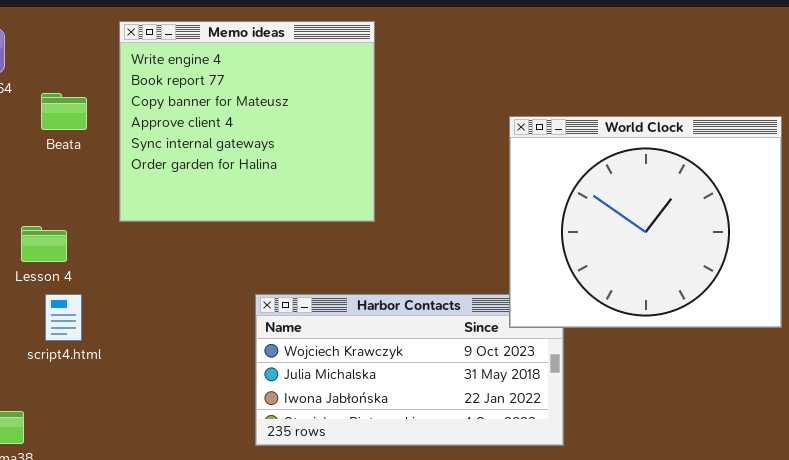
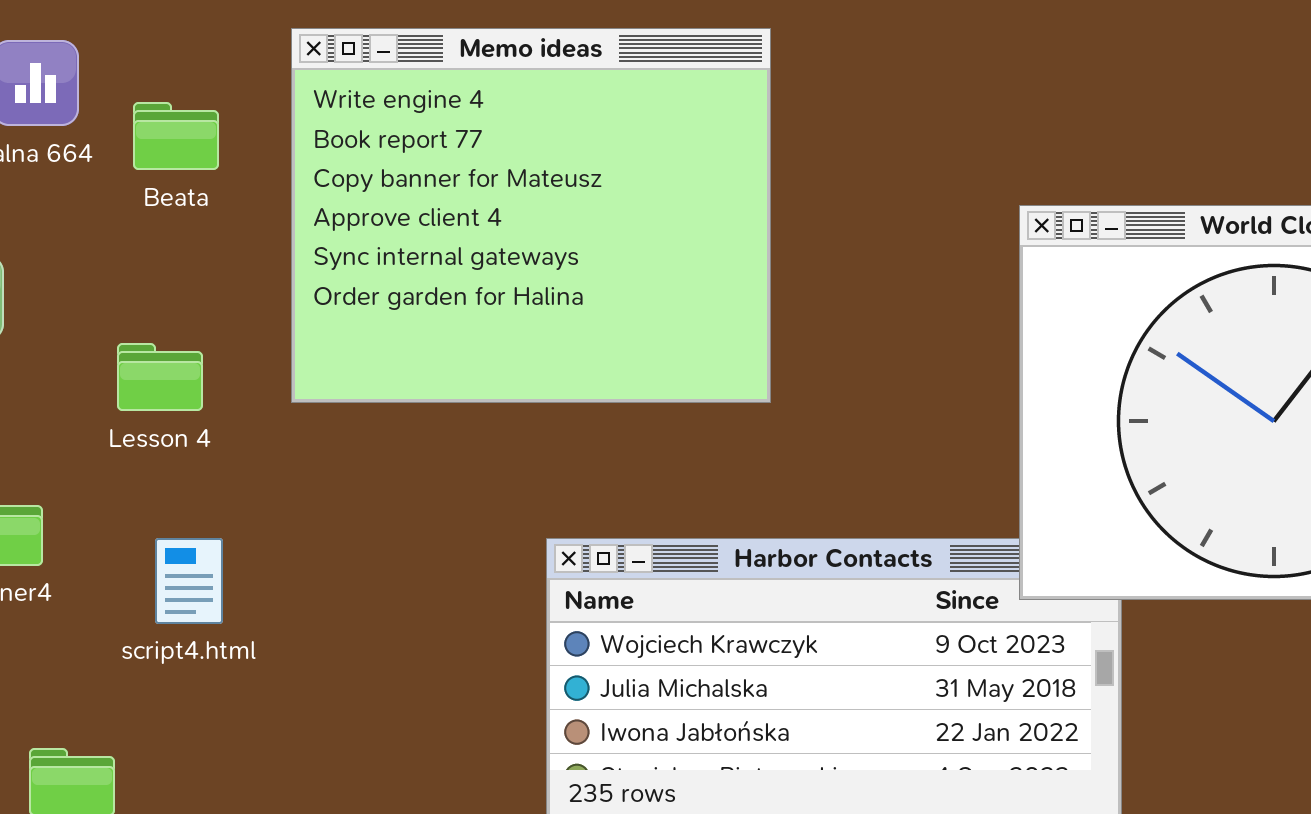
Beata: [41,93,87,130] -> [133,102,219,170], moved
Lesson 4: [21,226,67,262] -> [117,343,203,411], moved

